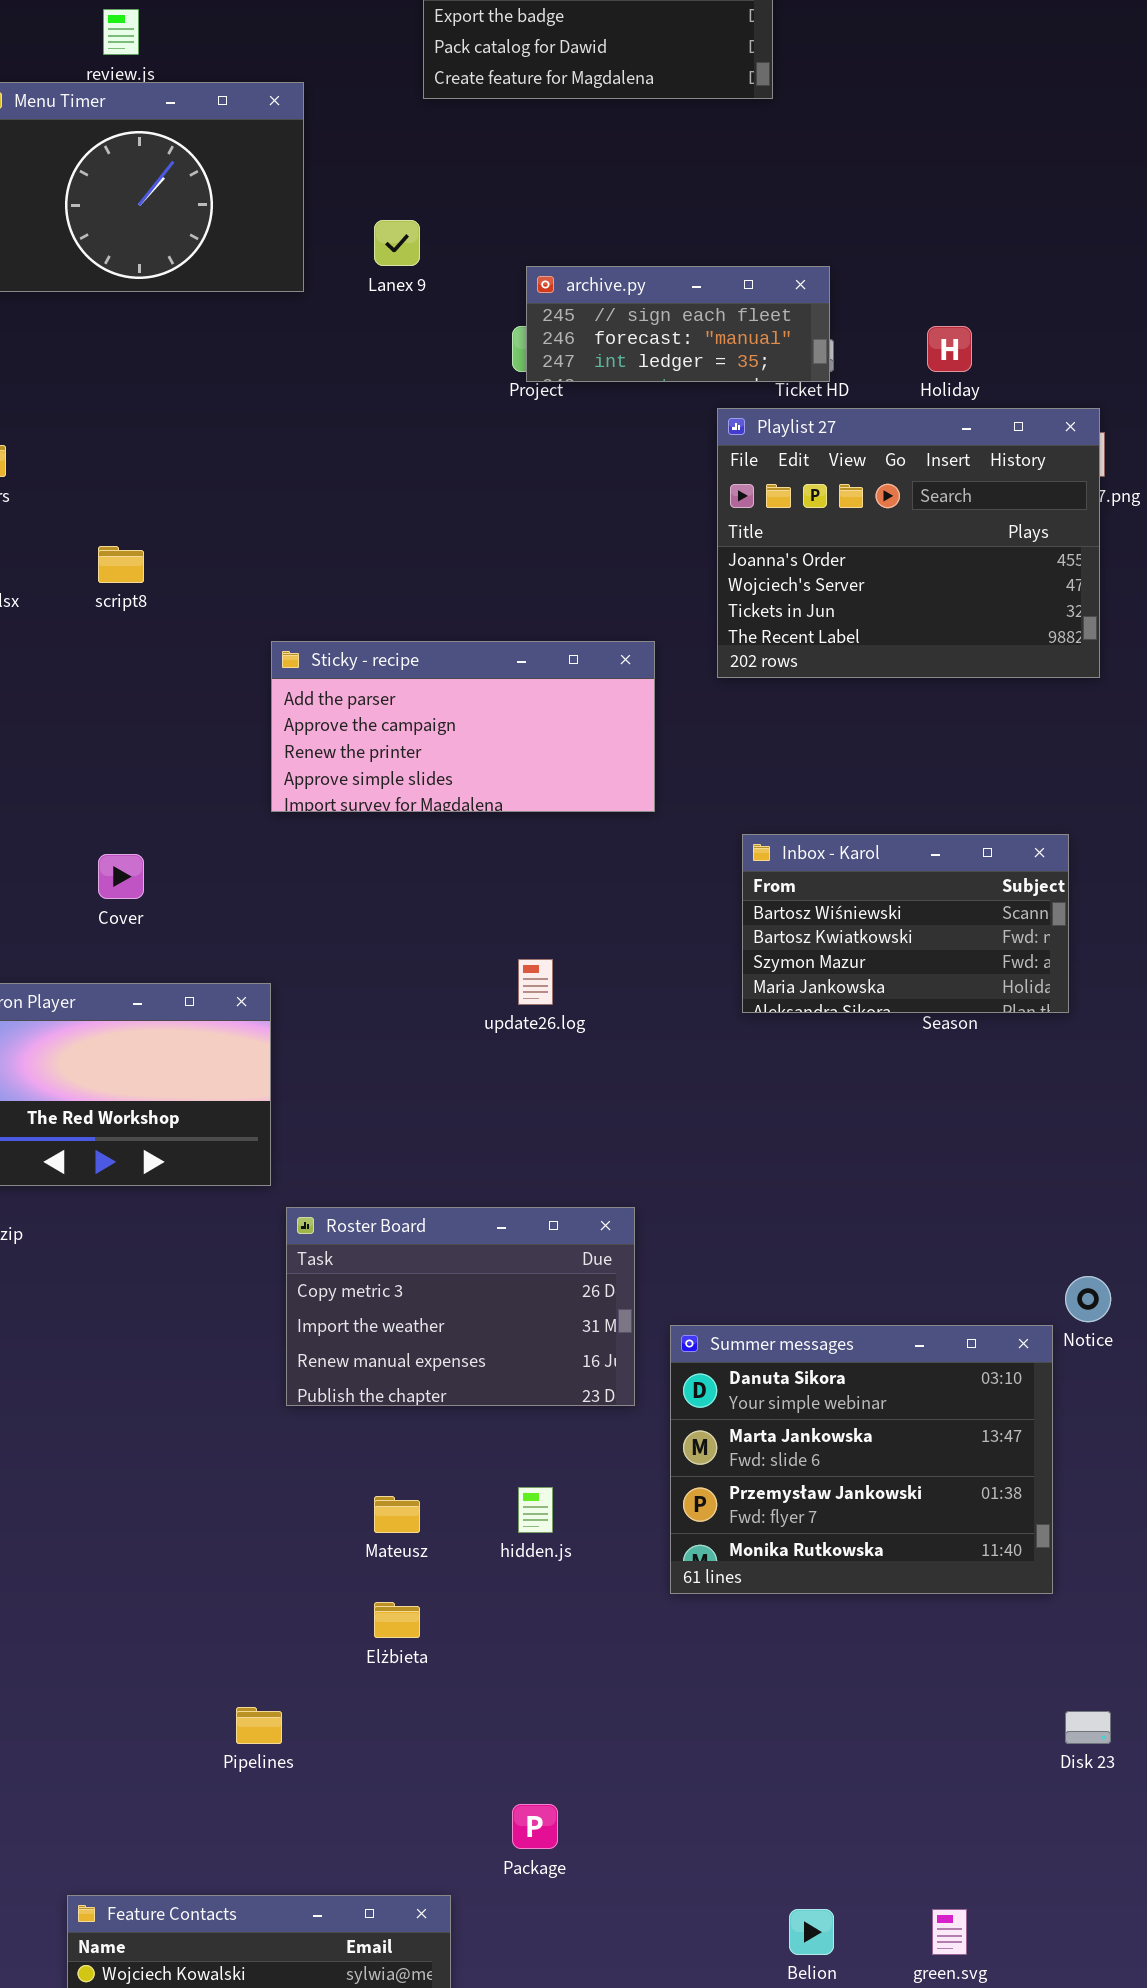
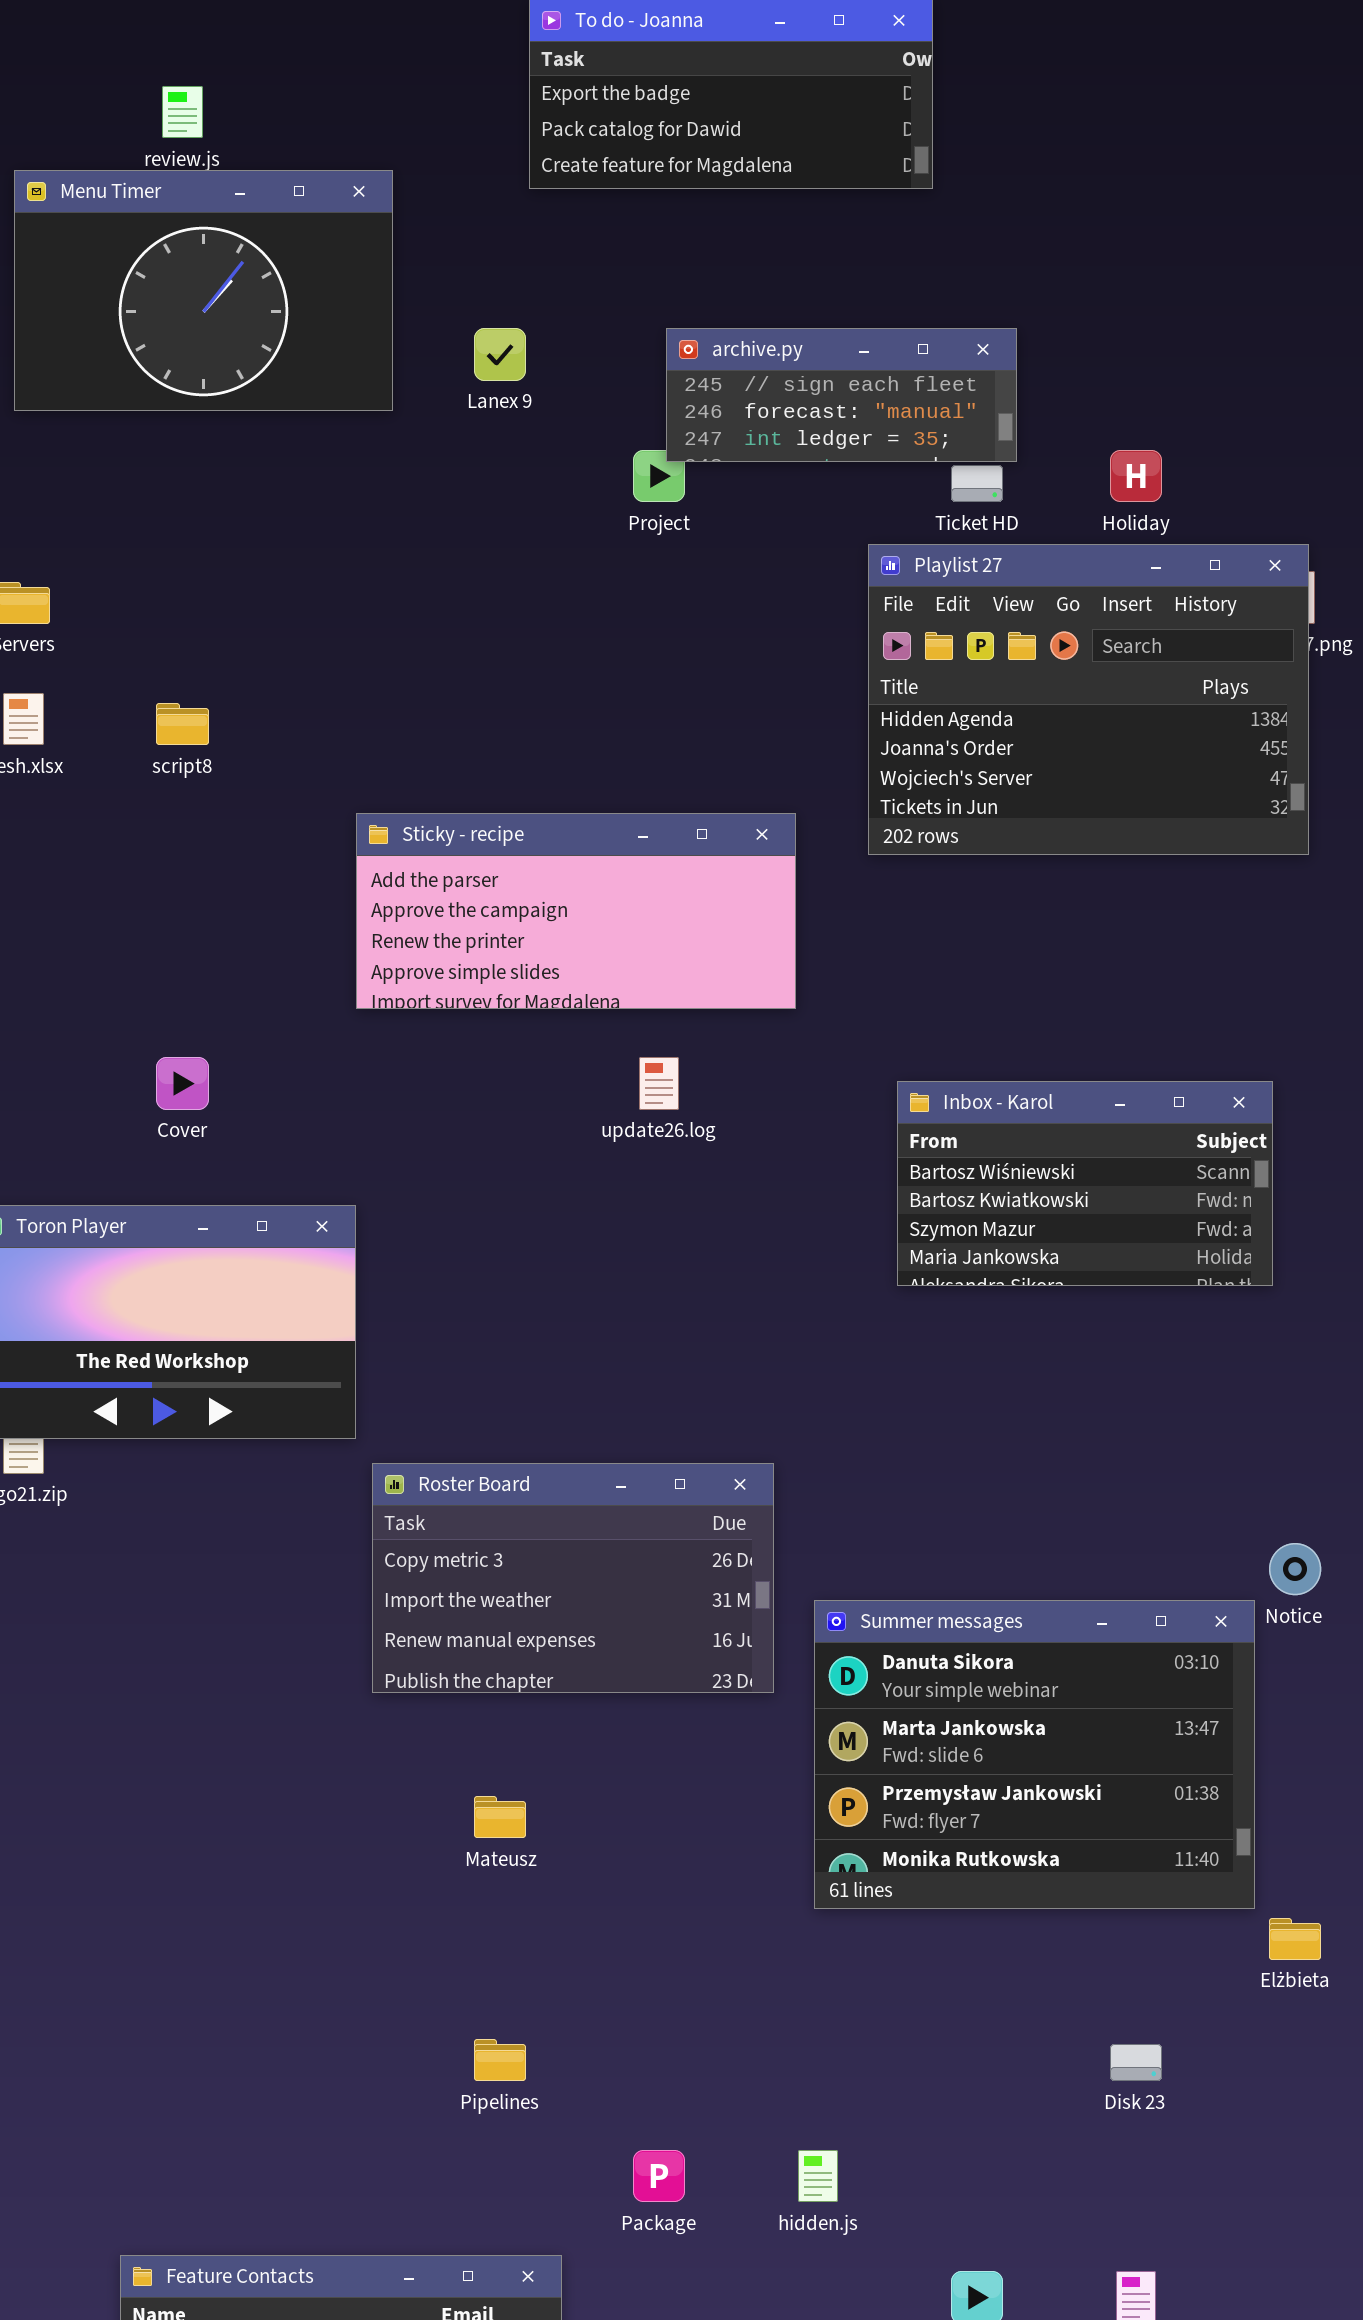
archive.py: [526,266,830,382] -> [666,328,1017,462], moved
Playlist 27: [717,408,1100,678] -> [868,544,1309,855], scrolled up 1 row
Inbox - Karol: [742,834,1069,1013] -> [897,1081,1273,1286], moved
update26.log: [518,959,553,1005] -> [639,1057,679,1110], moved
hidden.js: [518,1487,553,1533] -> [798,2150,838,2202], moved
Elżbieta: [374,1602,420,1638] -> [1269,1918,1321,1960], moved
Pipelines: [236,1707,282,1744] -> [474,2039,526,2081], moved
Disk 23: [1065,1711,1111,1744] -> [1110,2044,1162,2081], moved

